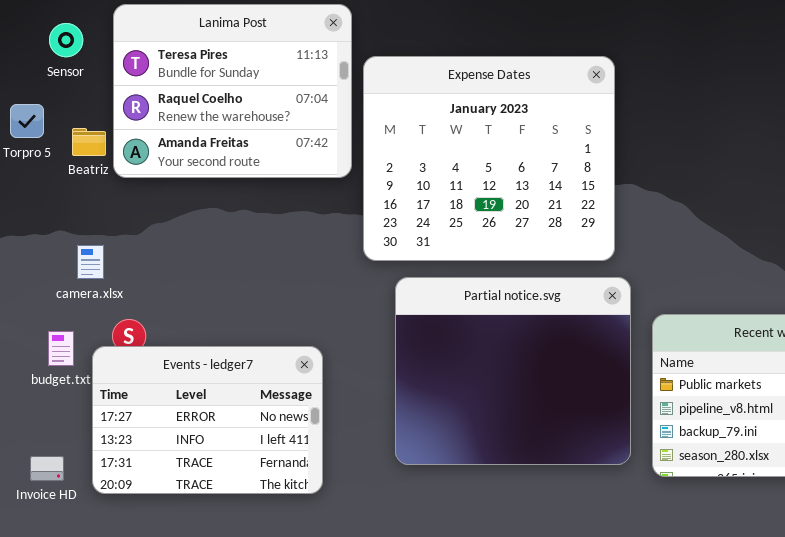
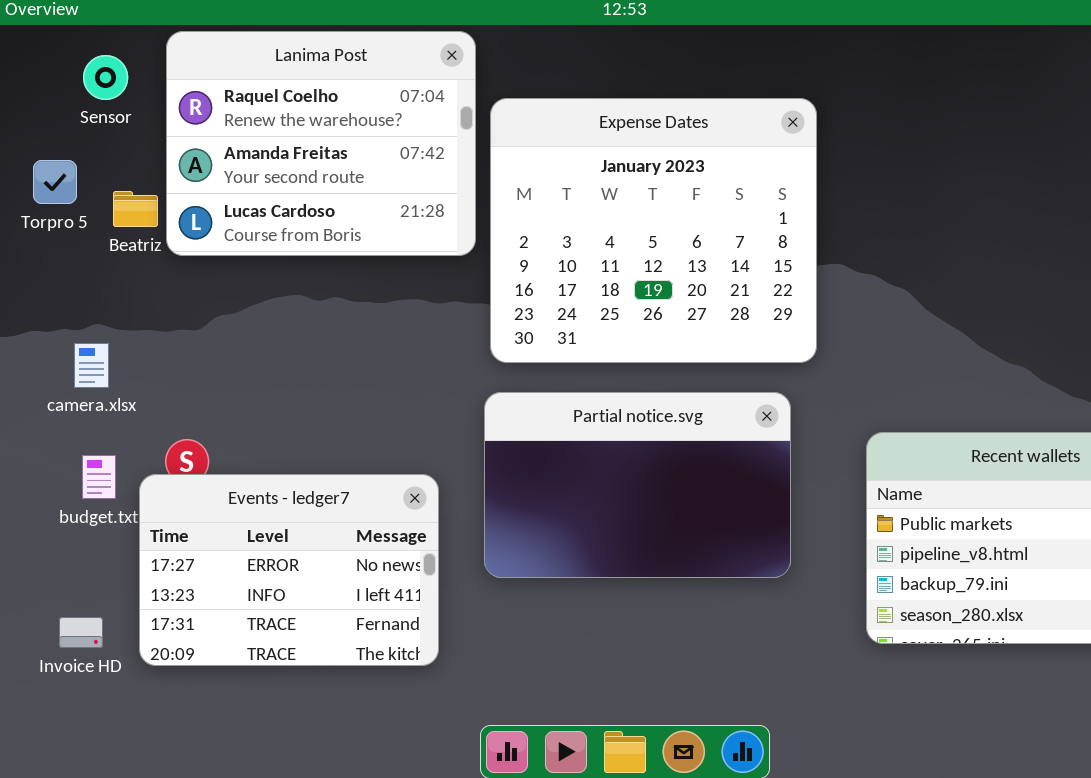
Lanima Post: [113,4,352,178] -> [166,31,476,256], scrolled down 1 row
camera.xlsx: [77,245,104,279] -> [74,343,109,388], moved
Partial notice.svg: [395,277,631,465] -> [484,392,791,578], moved, resized

